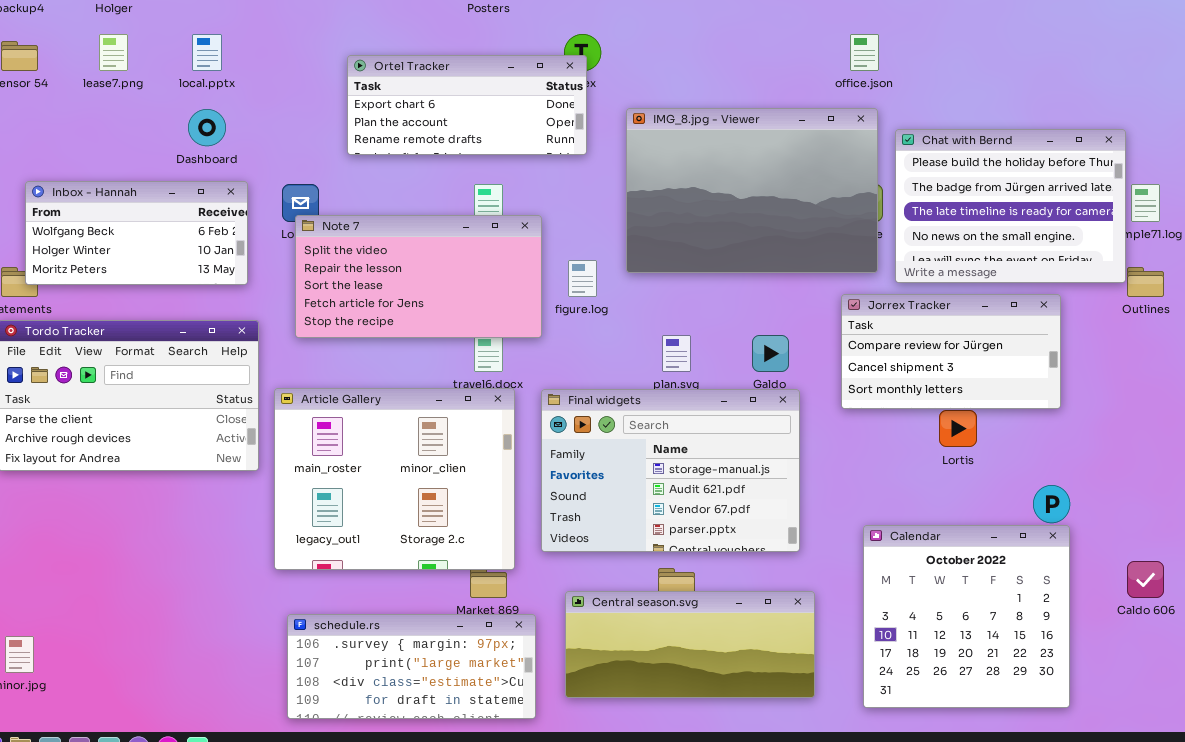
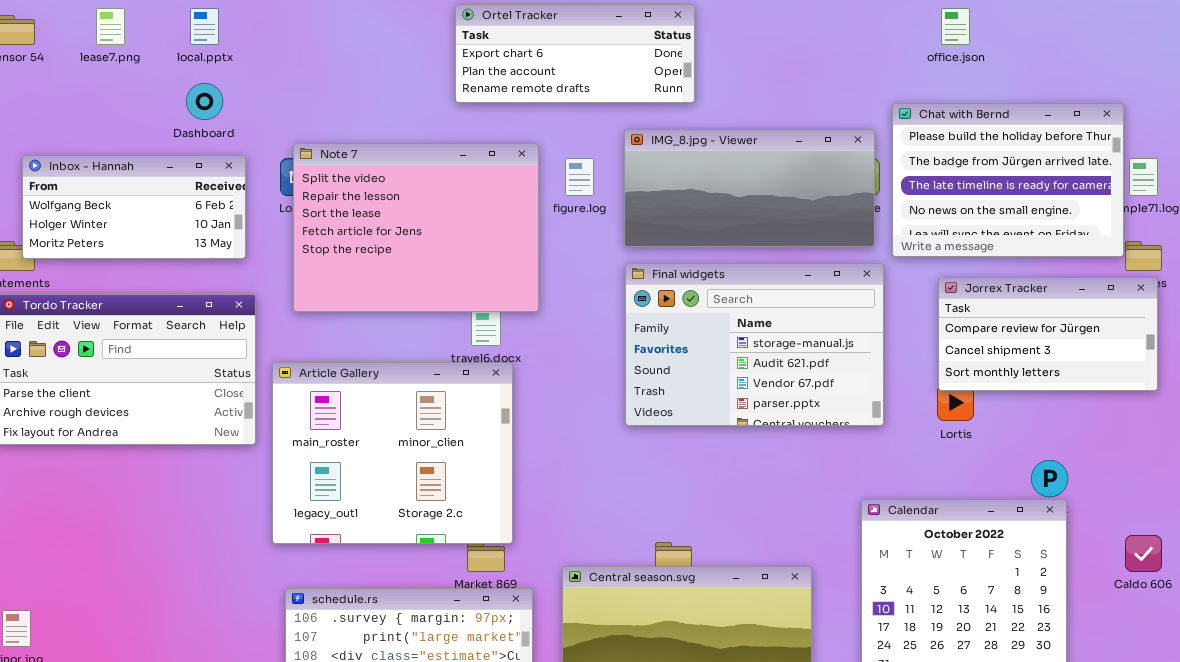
office.json: [850,34,879,71] -> [941,8,970,45], moved
Ortel Tracker: [347,55,587,155] -> [455,4,695,103], moved
IMG_8.jpg - Viewer: [626,108,878,273] -> [624,129,875,247], resized
Note 7: [295,215,542,338] -> [293,143,539,312], resized
figure.log: [568,260,597,297] -> [565,158,594,196], moved
Jorrex Tracker: [841,294,1061,409] -> [938,277,1158,391], moved
Final widgets: [541,389,800,552] -> [625,263,884,426], moved

